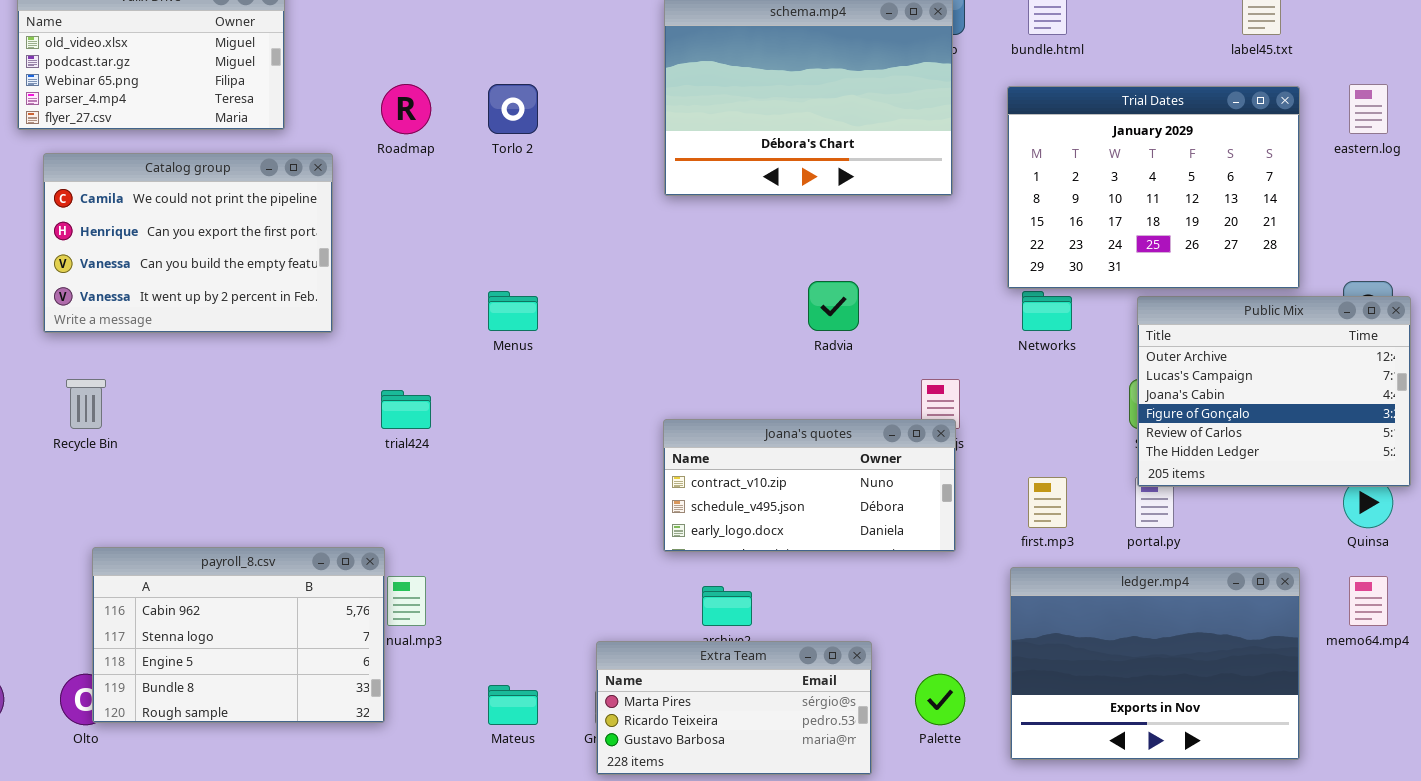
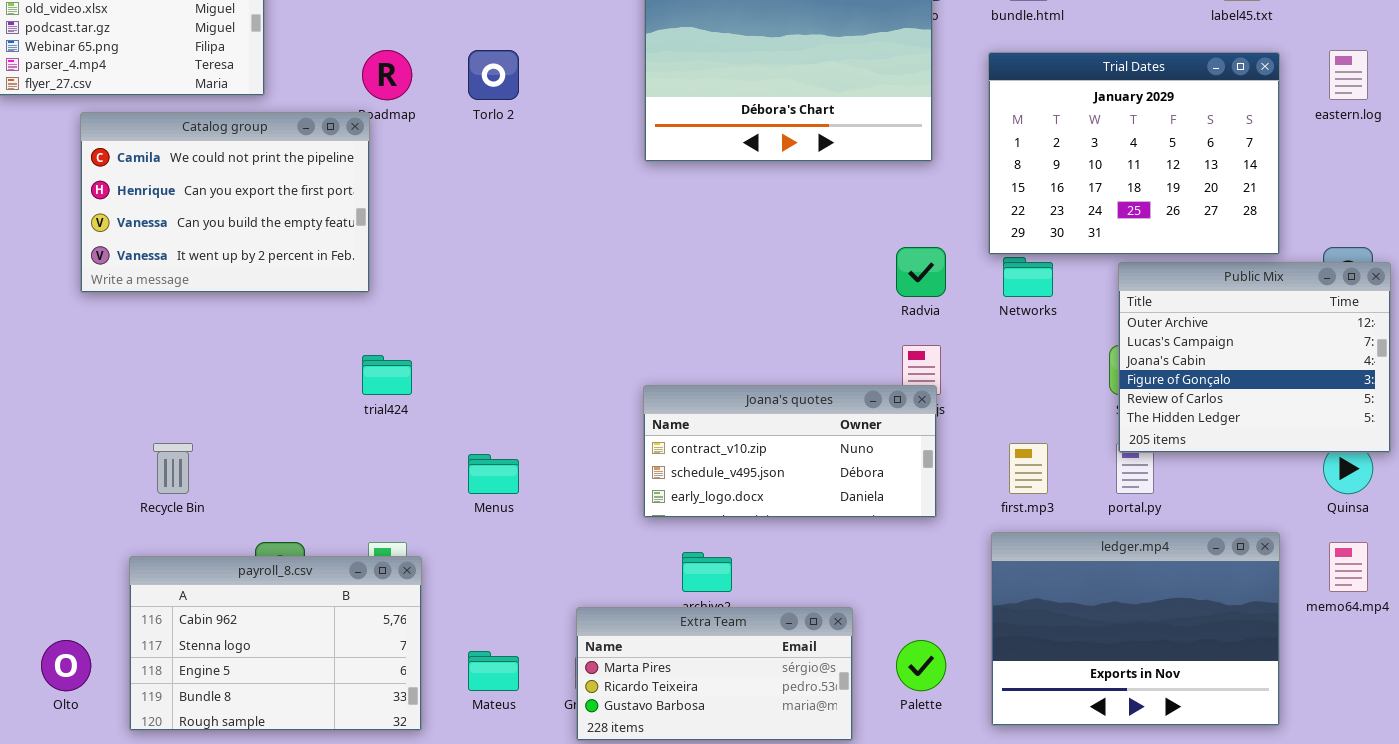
Catalog group: [43,153,333,333] -> [80,112,370,293], moved
Radvia: [808,281,859,331] -> [896,247,946,297], moved
Menus: [488,291,538,331] -> [468,454,519,494], moved
Recycle Bin: [66,379,106,429] -> [153,443,193,494], moved
payroll_8.csv: [92,547,385,723] -> [129,556,422,731], moved

